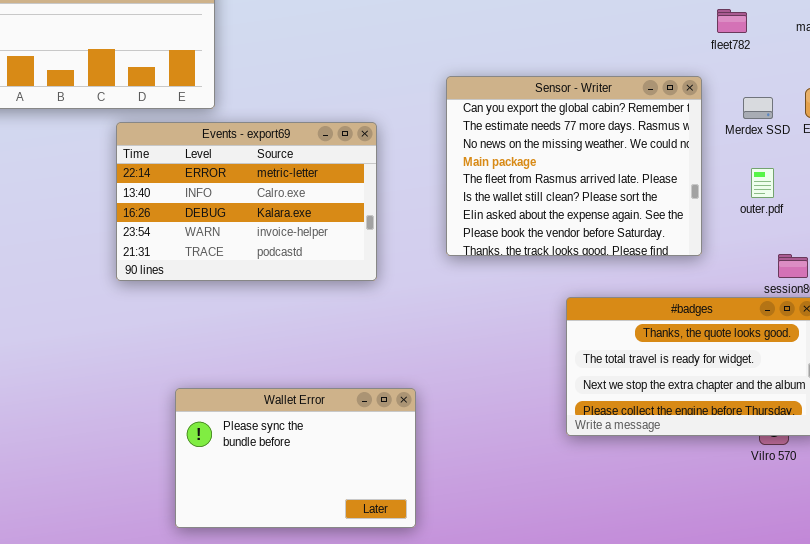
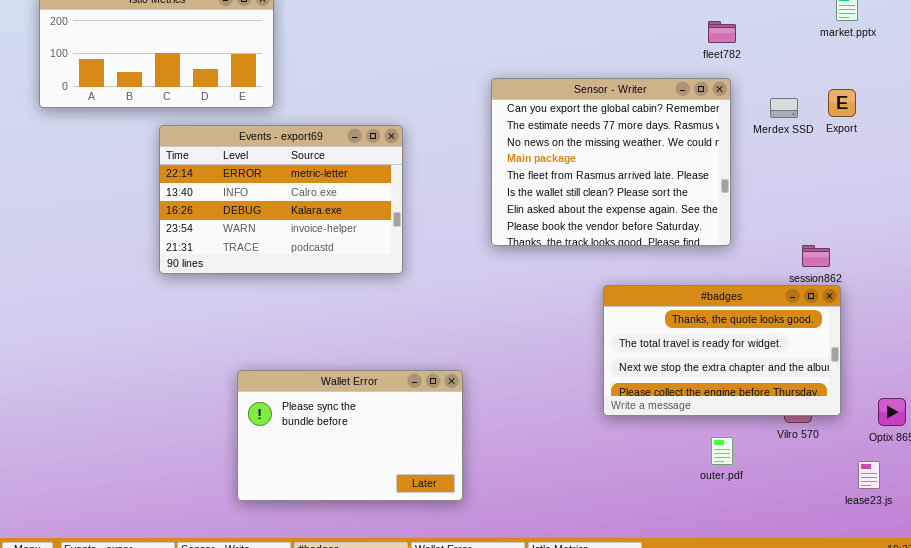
fleet782: [717,9,747,33] -> [708,21,736,43], moved
Events - export69: [116,122,377,281] -> [159,125,403,274], moved
outer.pdf: [751,168,774,198] -> [711,437,733,465], moved

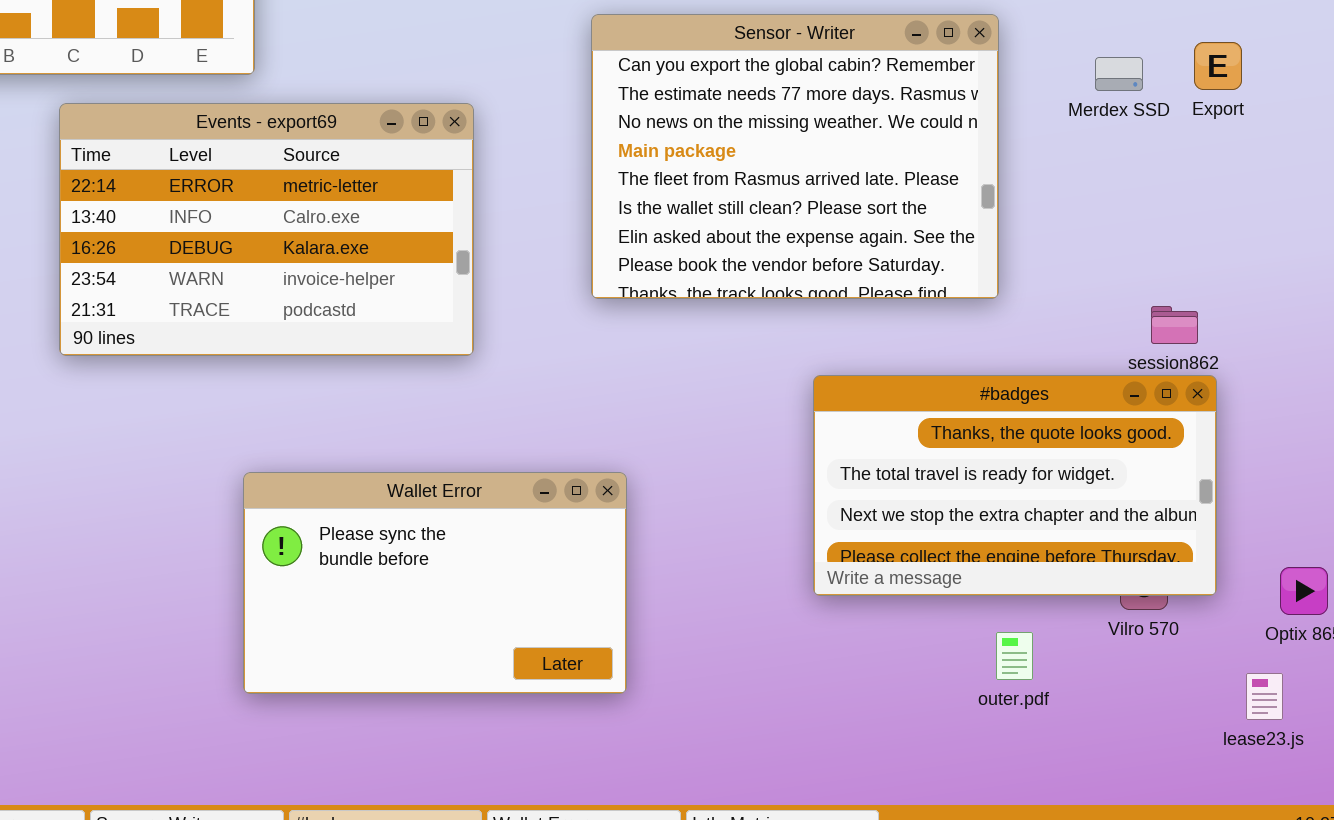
Sensor - Writer: [491,78,731,246] -> [591,14,999,299], moved
Wallet Error: [237,370,463,501] -> [243,472,627,694], moved

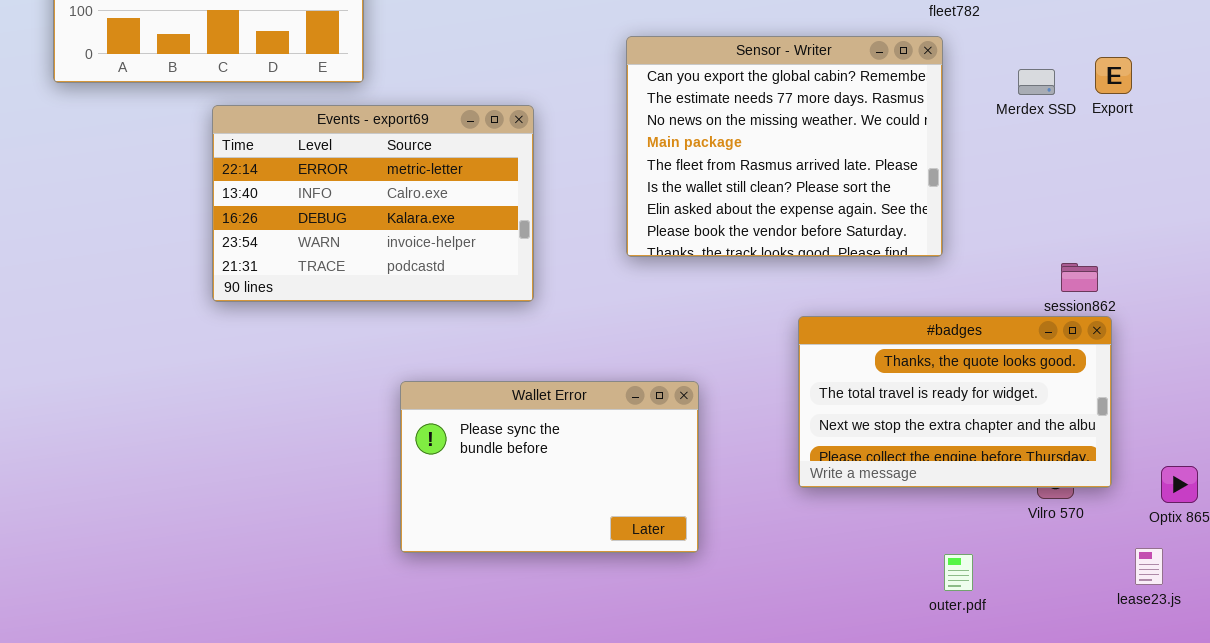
Wallet Error: [243,472,627,694] -> [400,381,699,553], moved
outer.pdf: [996,632,1033,680] -> [944,554,973,591], moved

